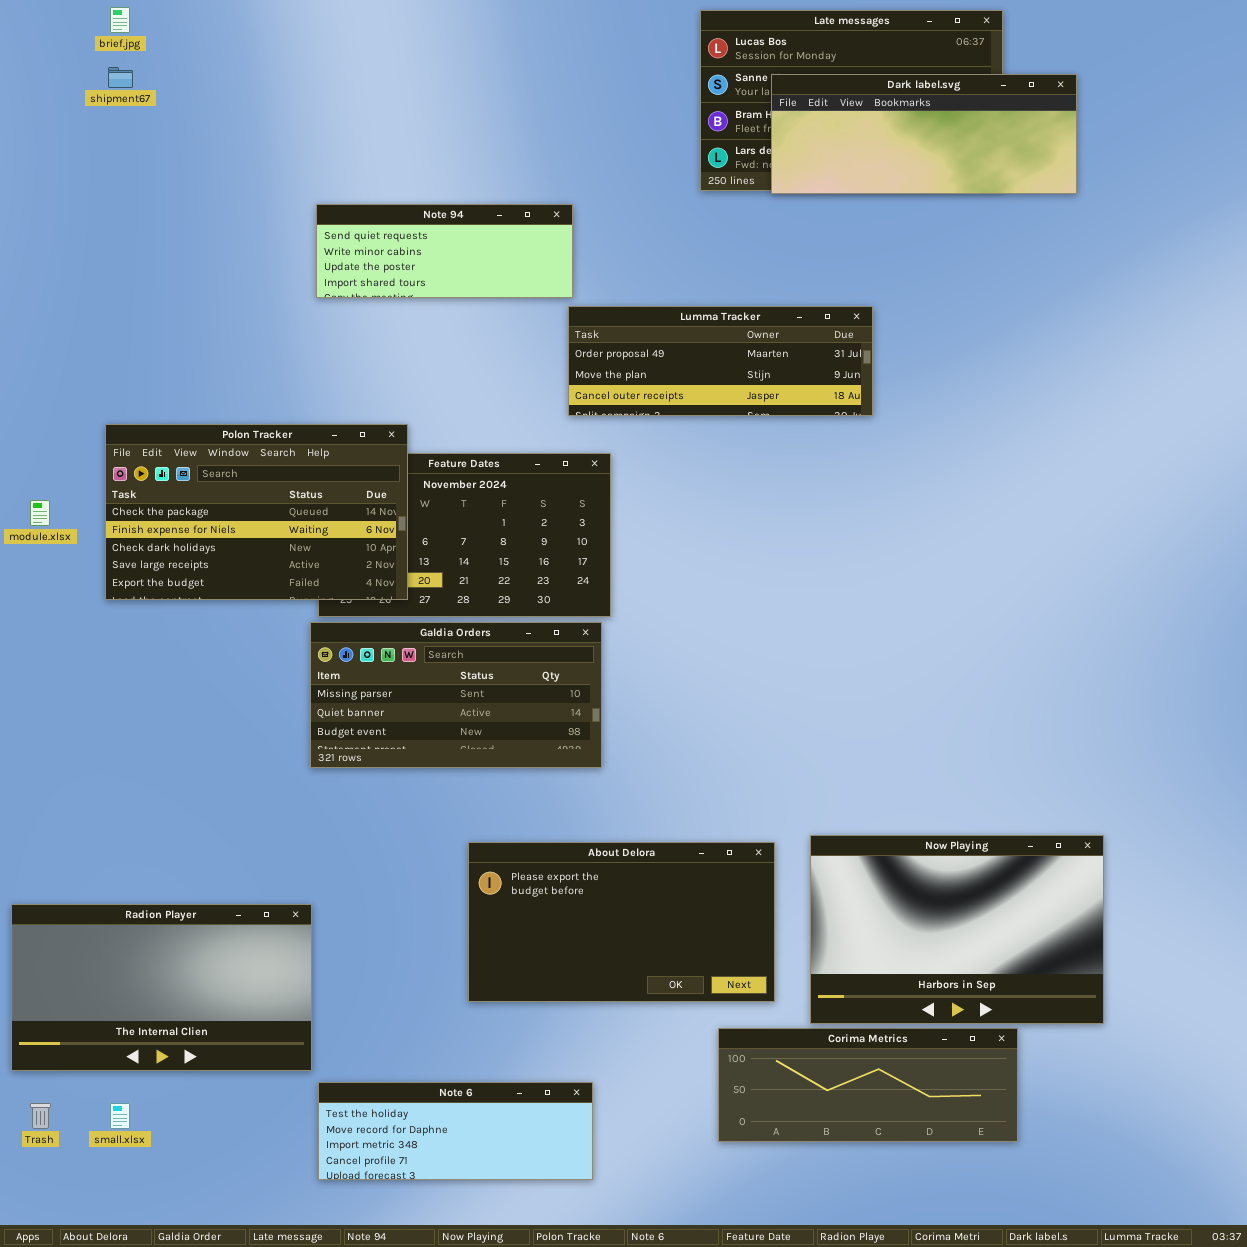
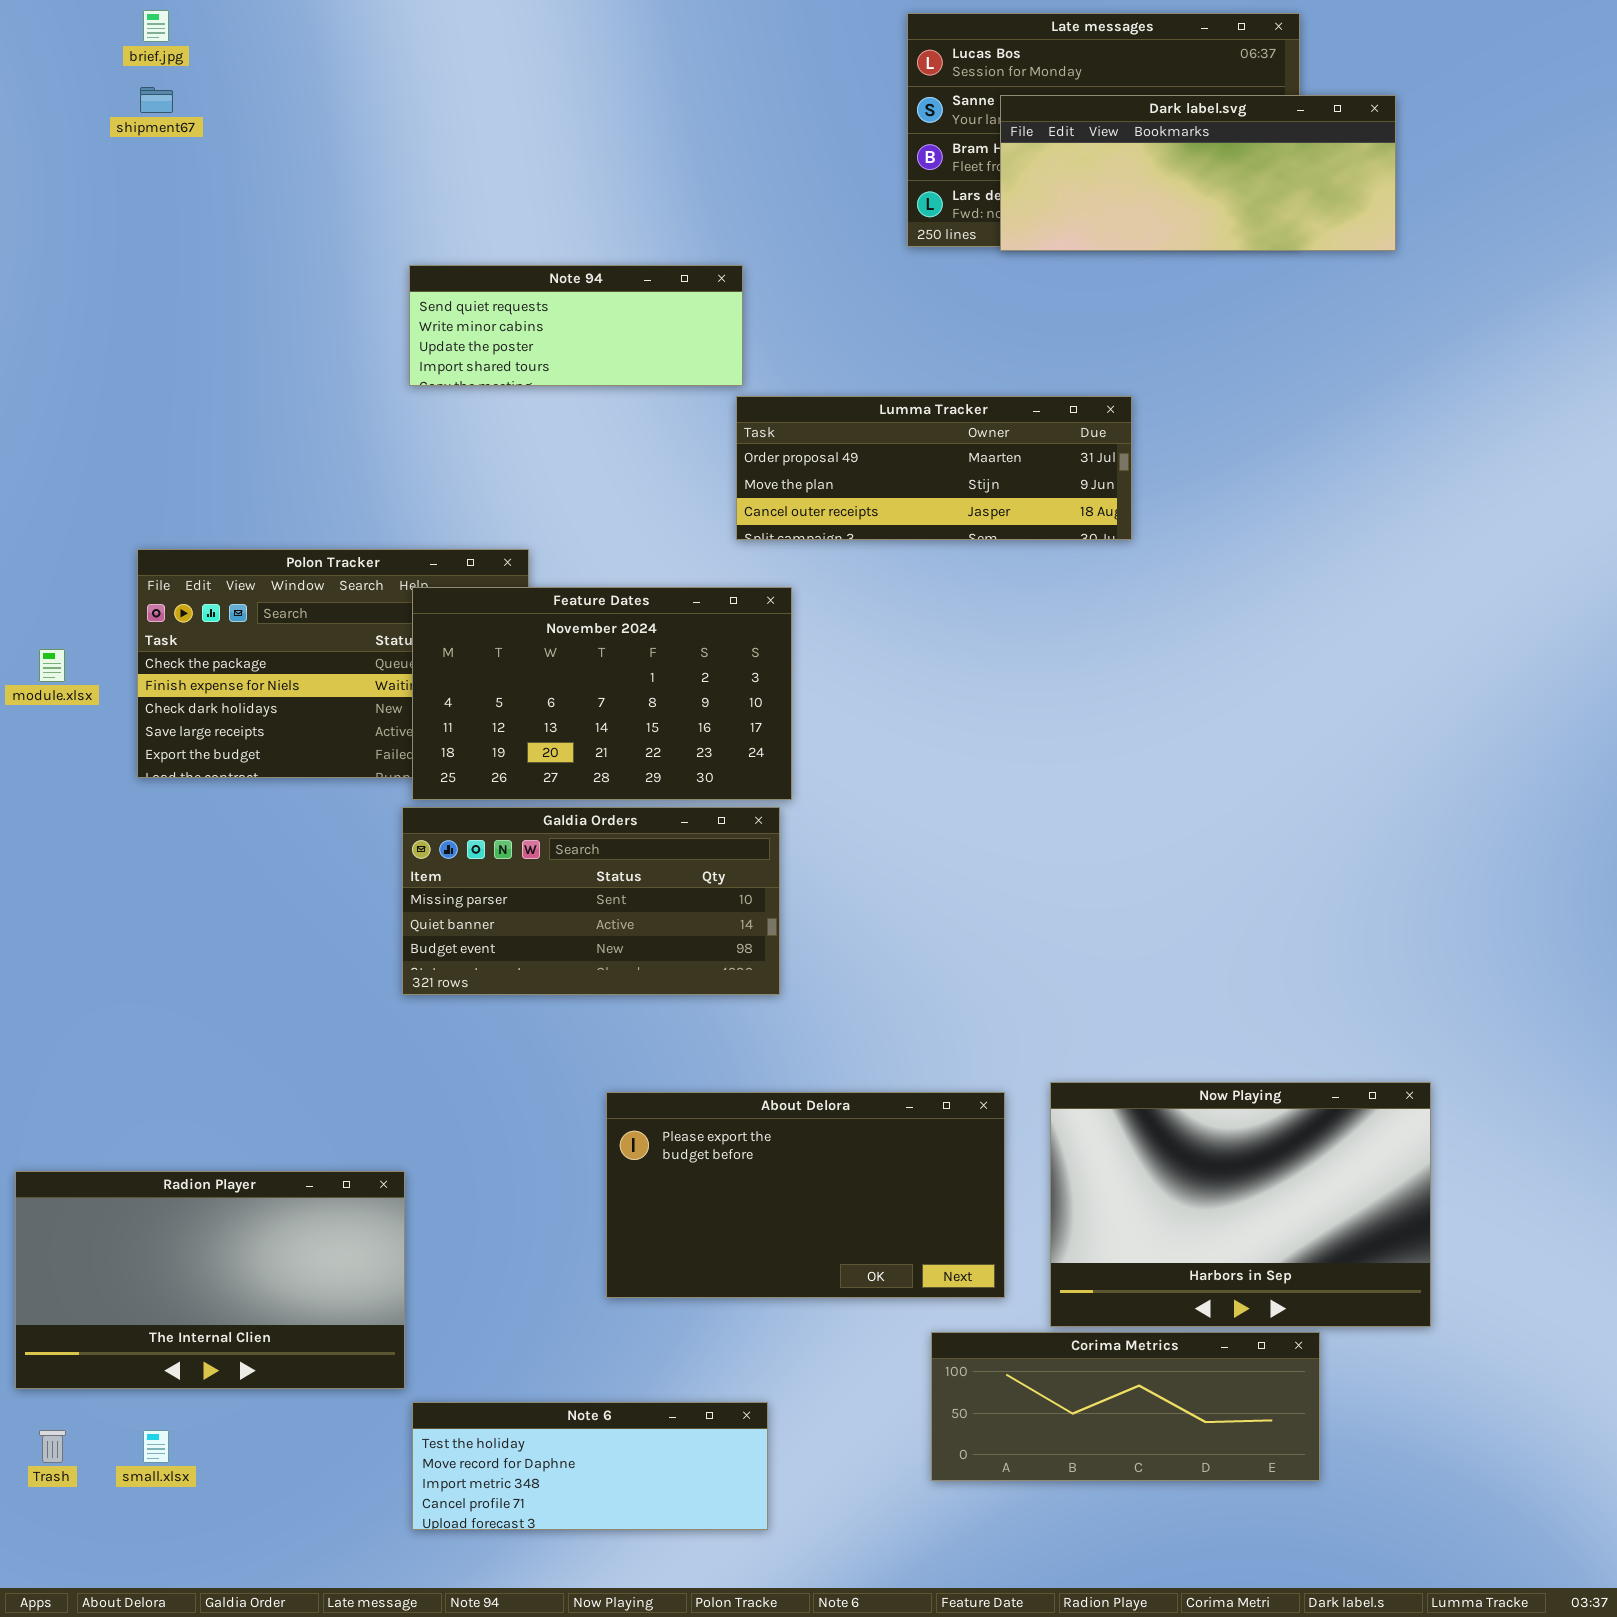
Feature Dates: [318,453,611,617] -> [412,587,792,800], raised

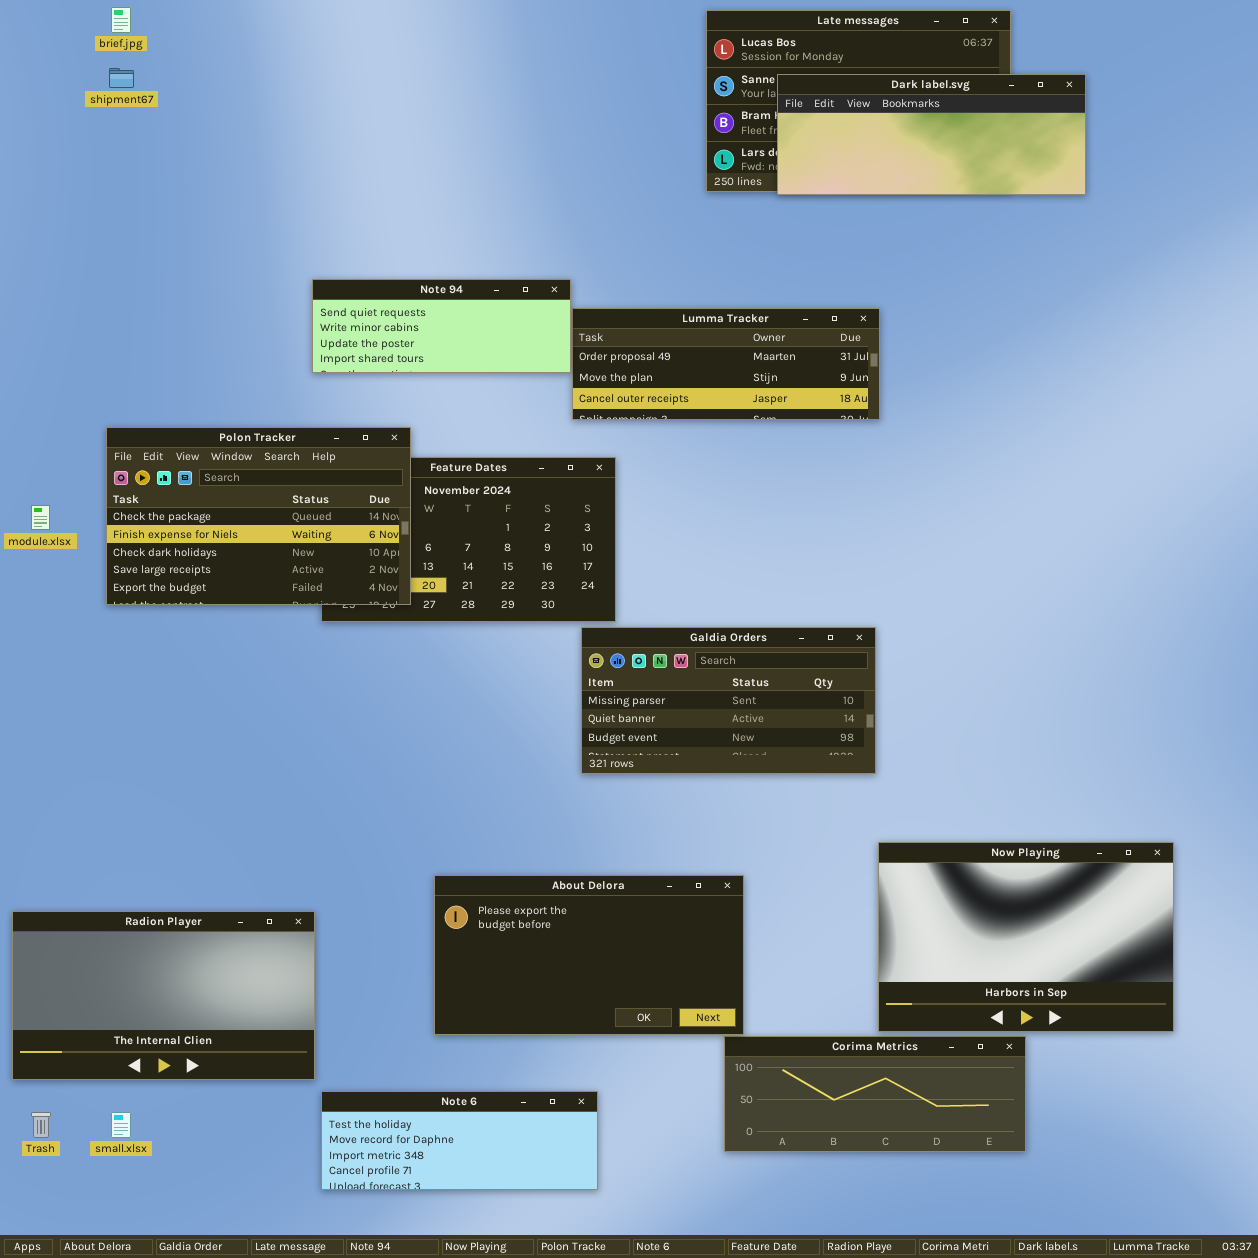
Note 94: [409,265,743,386] -> [312,279,571,373], moved
Polon Tracker: [137,549,529,778] -> [106,427,411,605], raised
Galdia Orders: [402,807,780,995] -> [581,627,876,774], moved
Now Playing: [1050,1082,1431,1327] -> [878,842,1174,1032], moved
About Delora: [606,1092,1005,1298] -> [434,875,744,1035], moved

